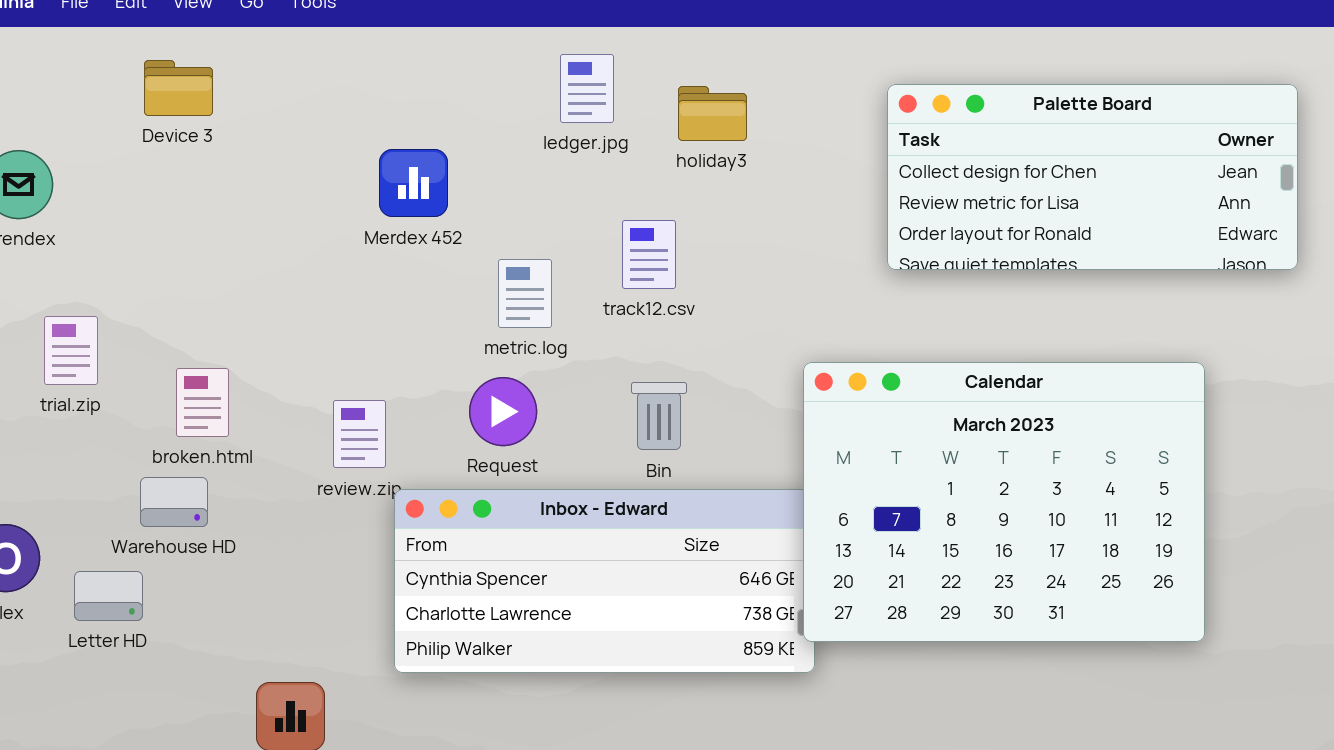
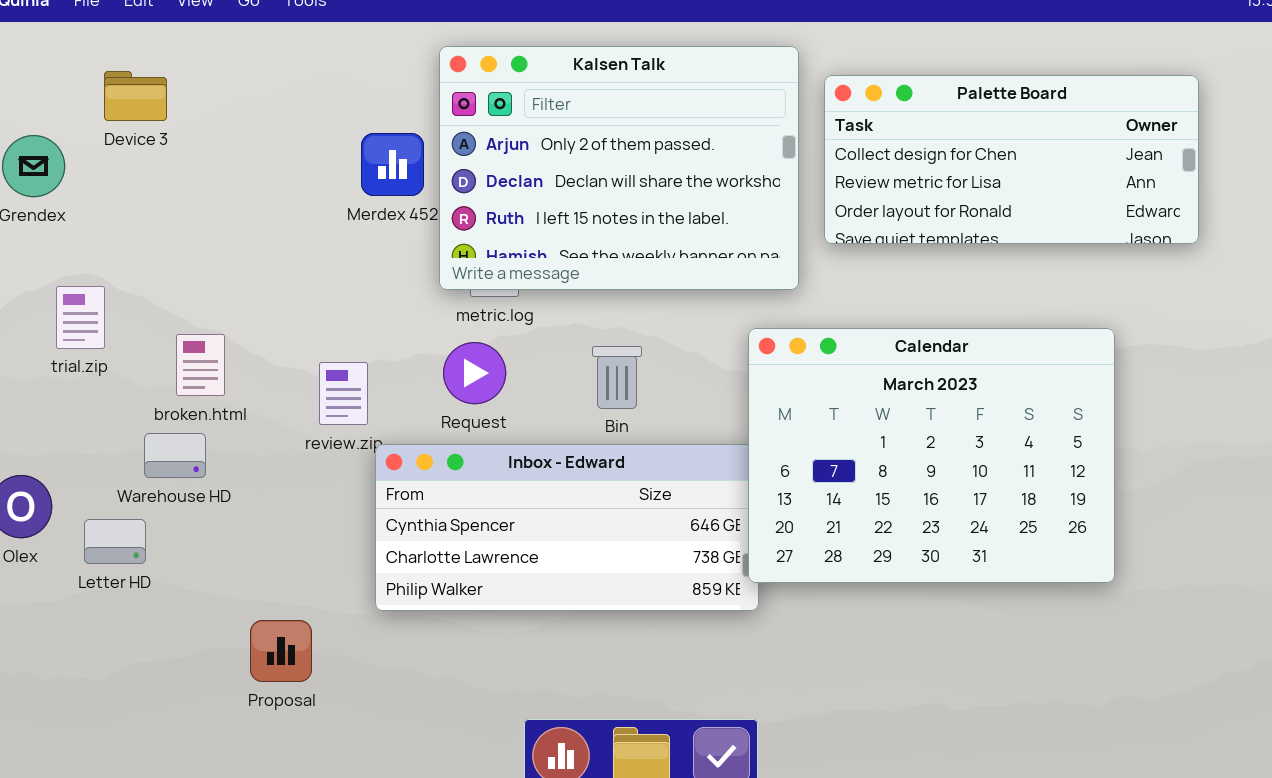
Kalsen Talk: none -> [439,46,799,290], opened
Device 3: [144,60,213,116] -> [104,71,167,121], moved

